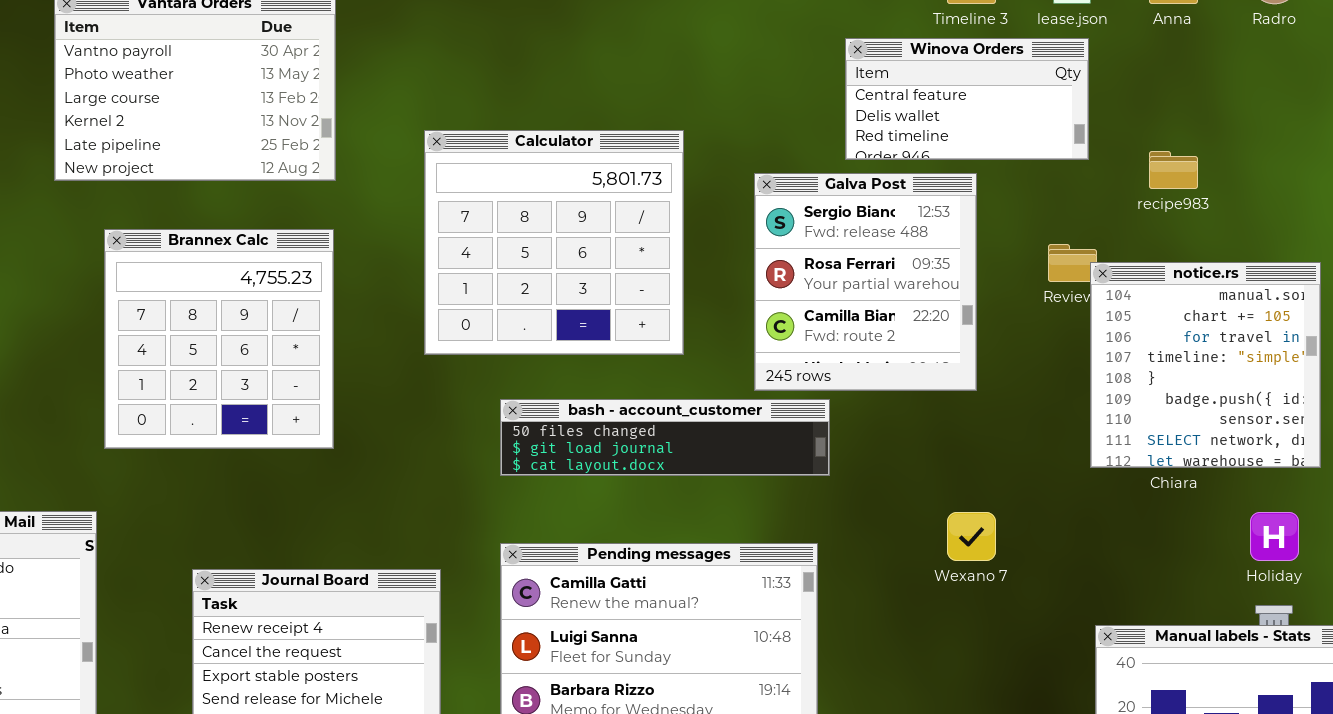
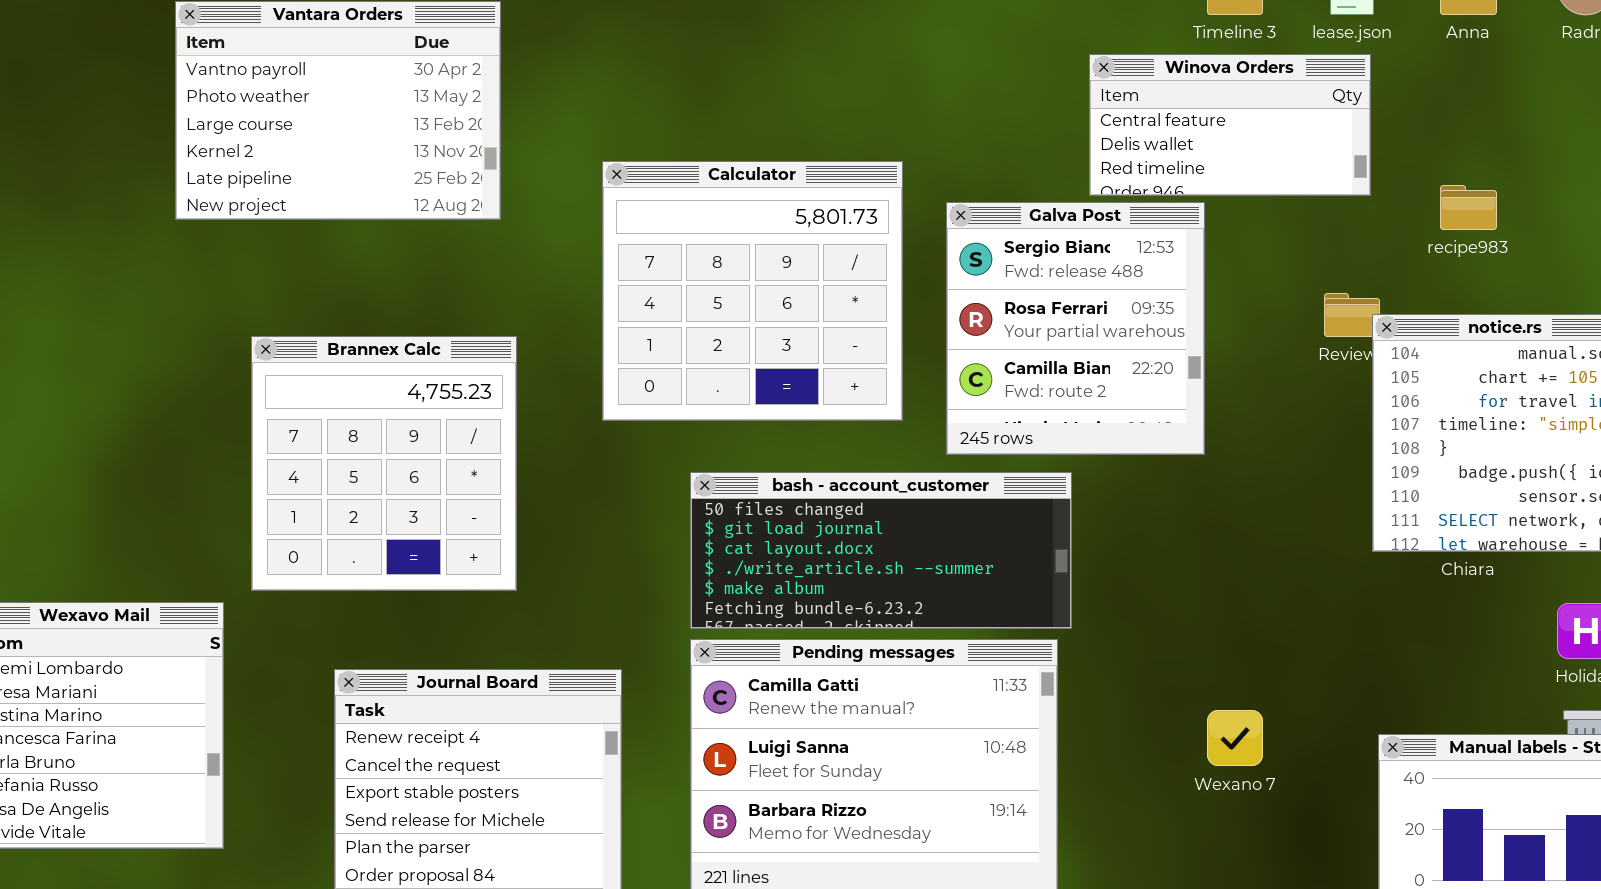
Galva Post: [754,173,977,391] -> [946,202,1205,455], moved
Brannex Calc: [104,229,334,449] -> [251,336,517,591], moved
bash - account_customer: [500,399,830,476] -> [690,472,1072,629], resized
Wexano 7: [947,512,996,561] -> [1207,710,1263,766], moved

